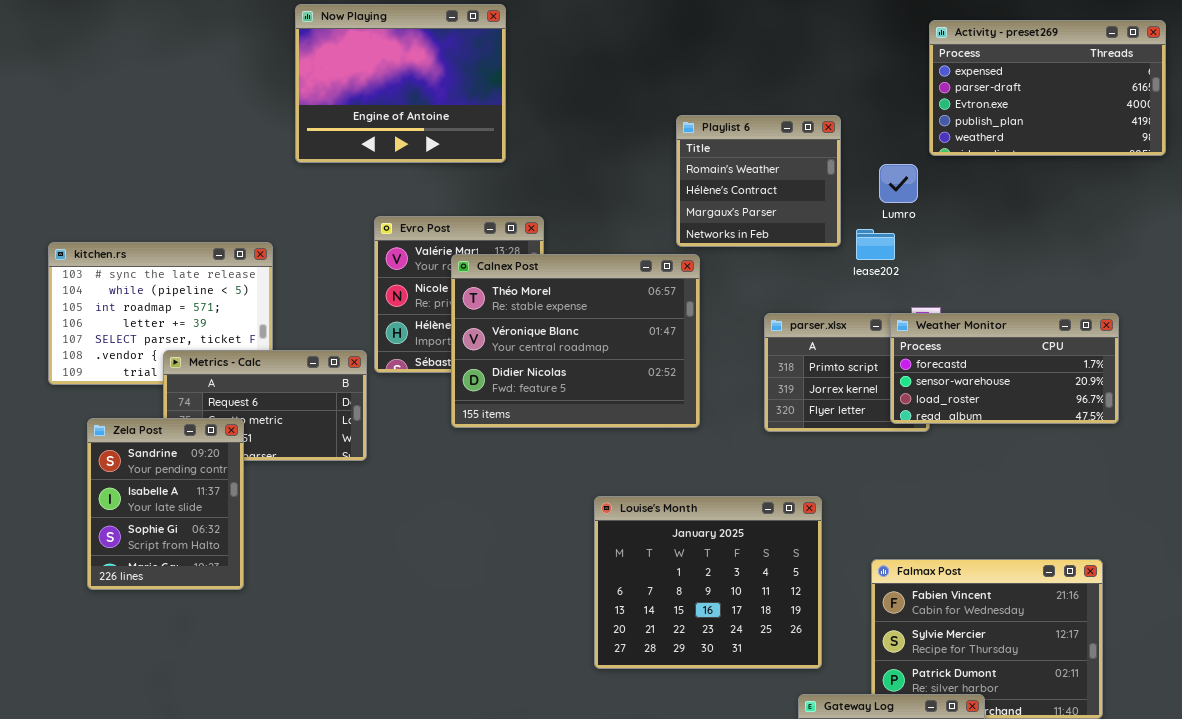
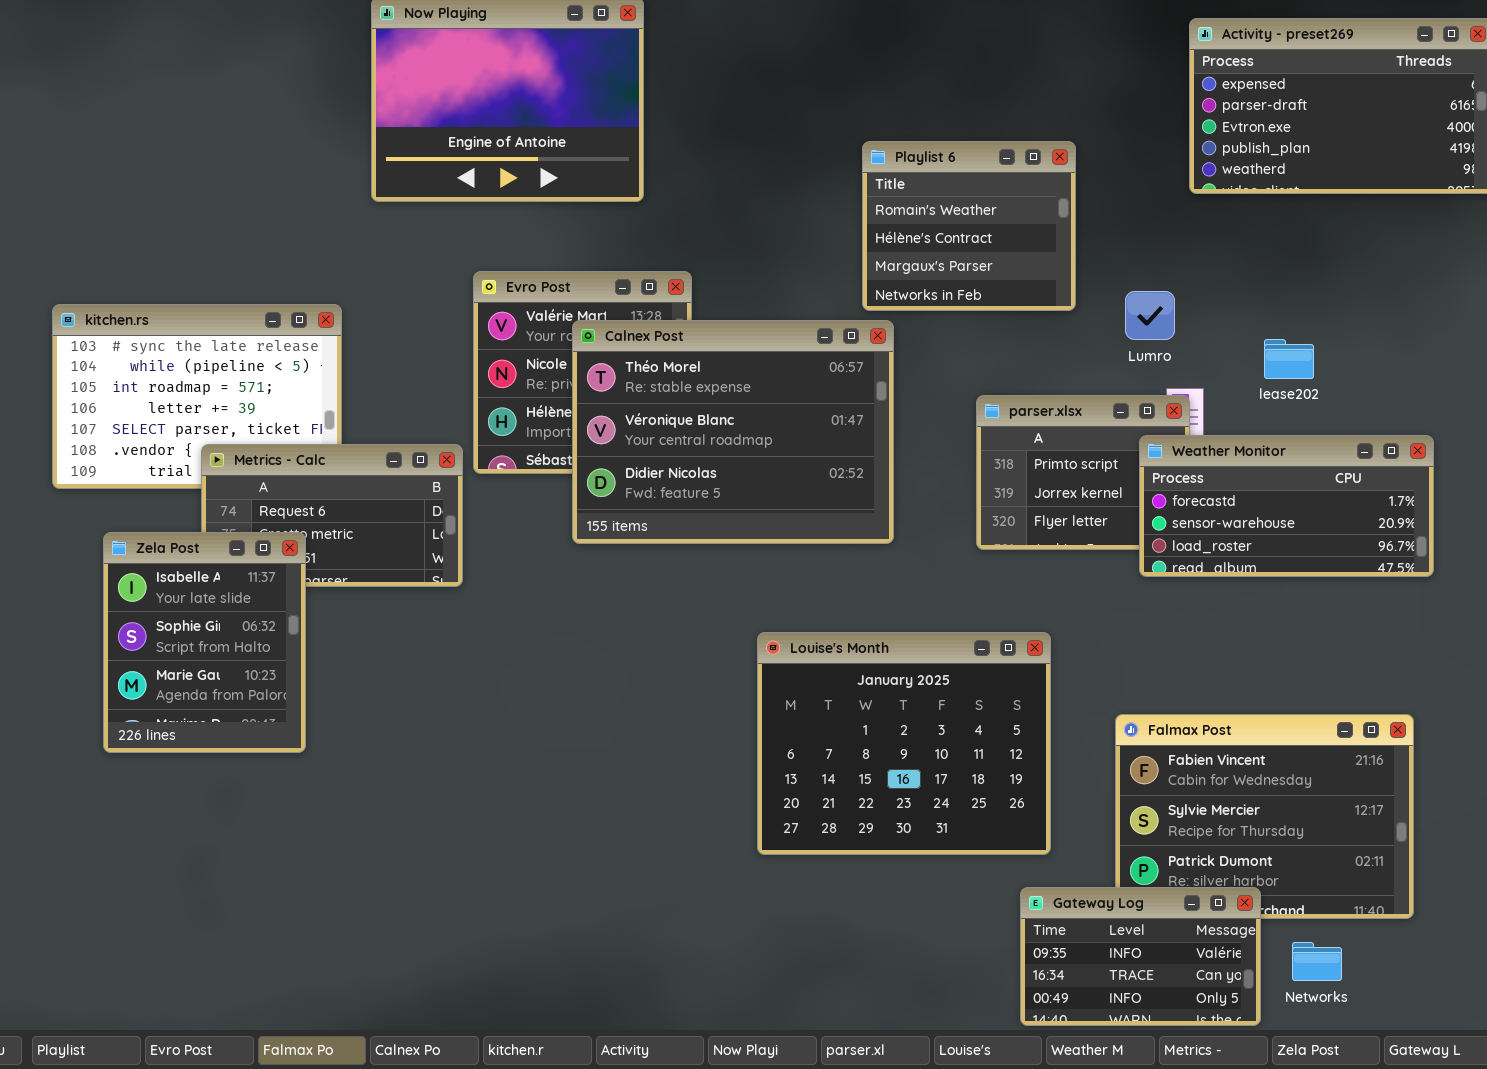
Lumro: [879,164,918,203] -> [1125,291,1175,340], moved
lease202: [856,229,895,260] -> [1264,339,1314,379], moved
Weather Monitor: [890,313,1119,424] -> [1139,435,1434,577], moved
Zela Post: [87,418,244,590] -> [103,532,306,753], scrolled down 1 row

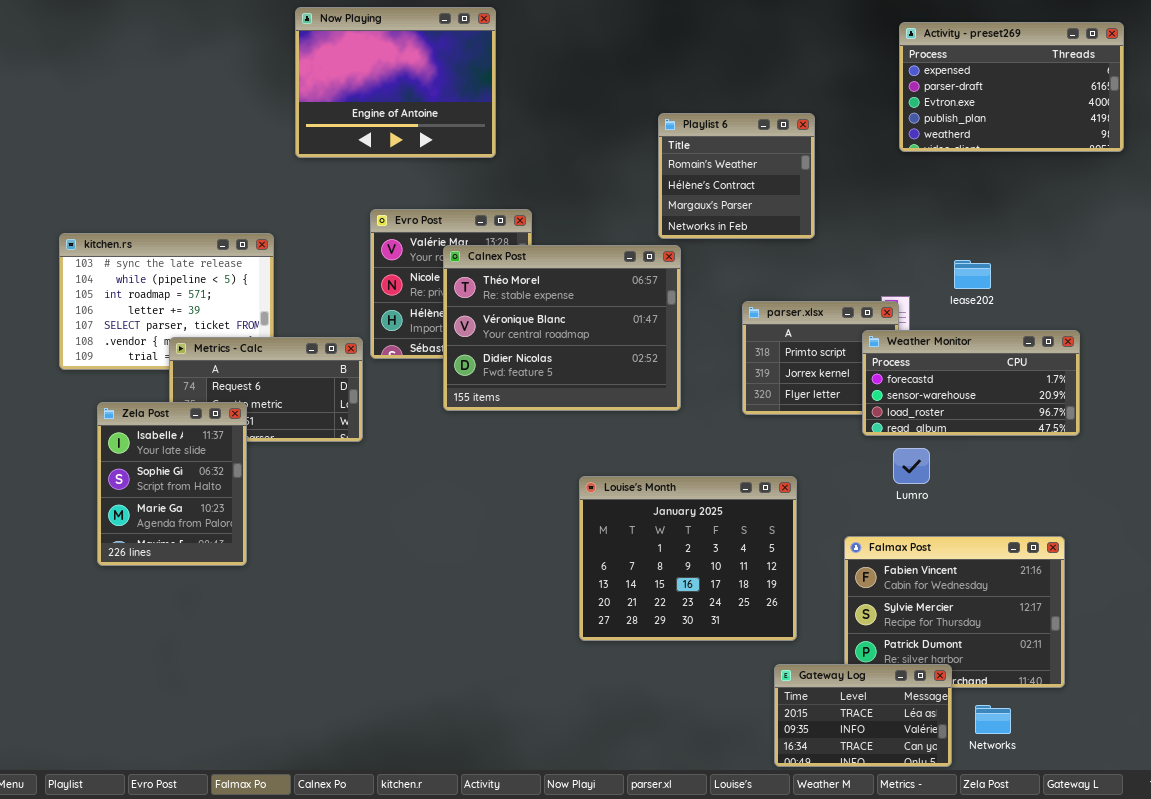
Lumro: [1125,291,1175,340] -> [893,448,930,484], moved
Gateway Log: [1020,887,1261,1026] -> [774,664,952,767], scrolled up 1 row

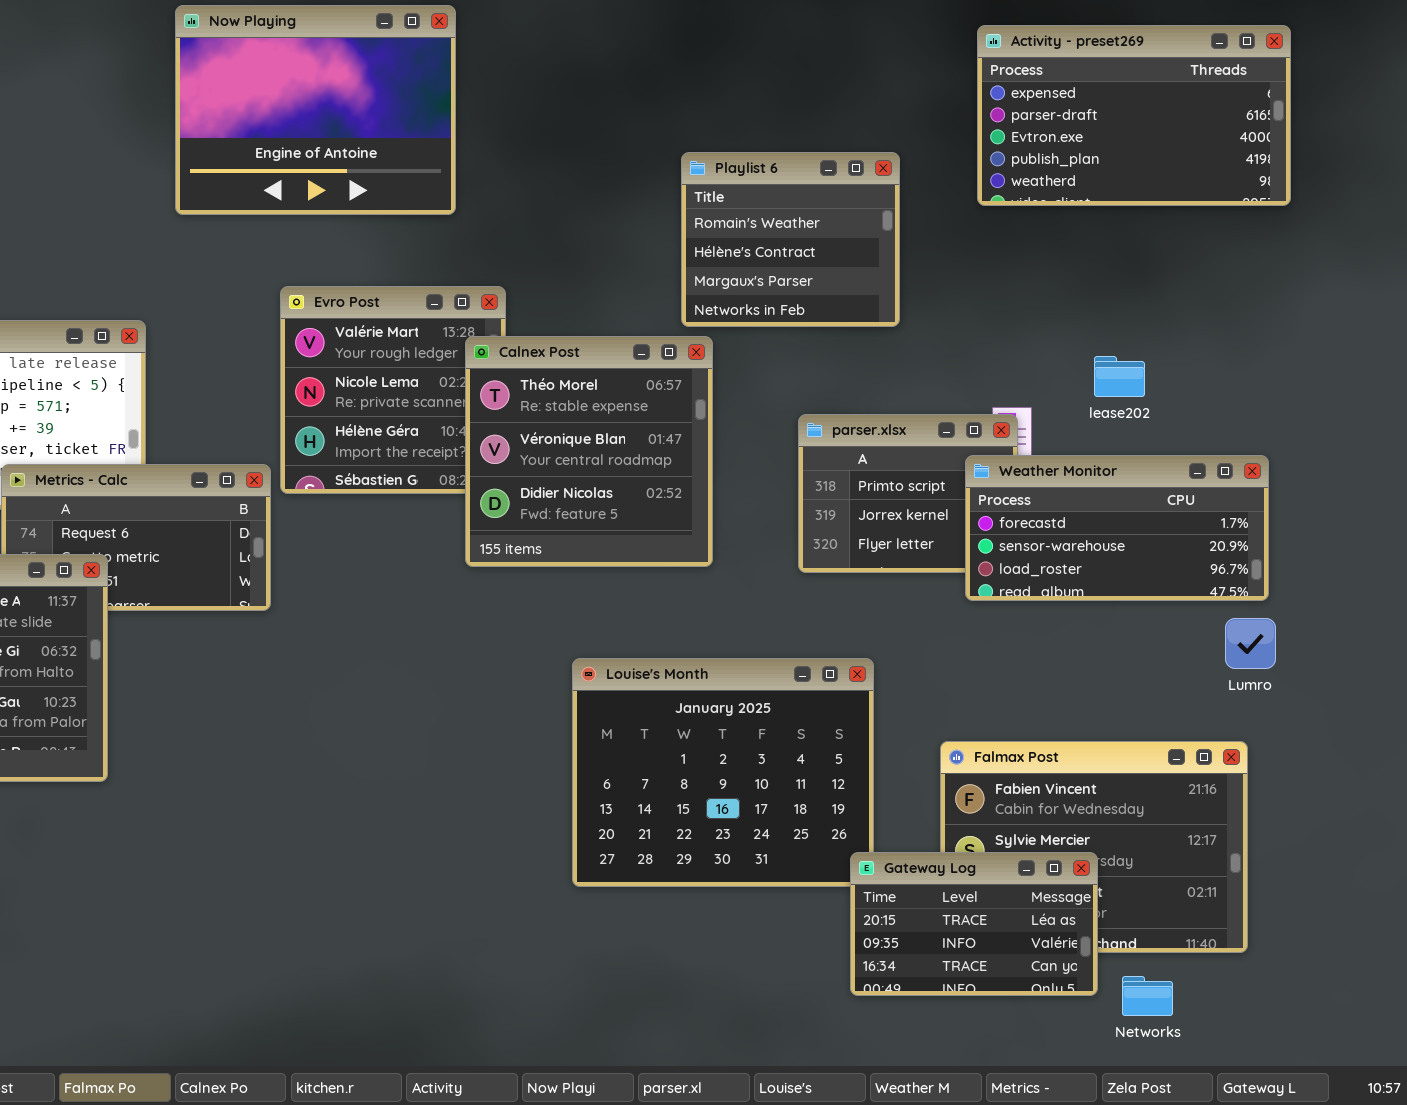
Activity - preset269: [899,22,1124,152] -> [977,25,1291,206], moved
Calnex Post: [443,245,681,411] -> [465,336,713,567], resized
Lumro: [893,448,930,484] -> [1225,618,1276,669], moved
Gateway Log: [774,664,952,767] -> [850,852,1098,996], moved

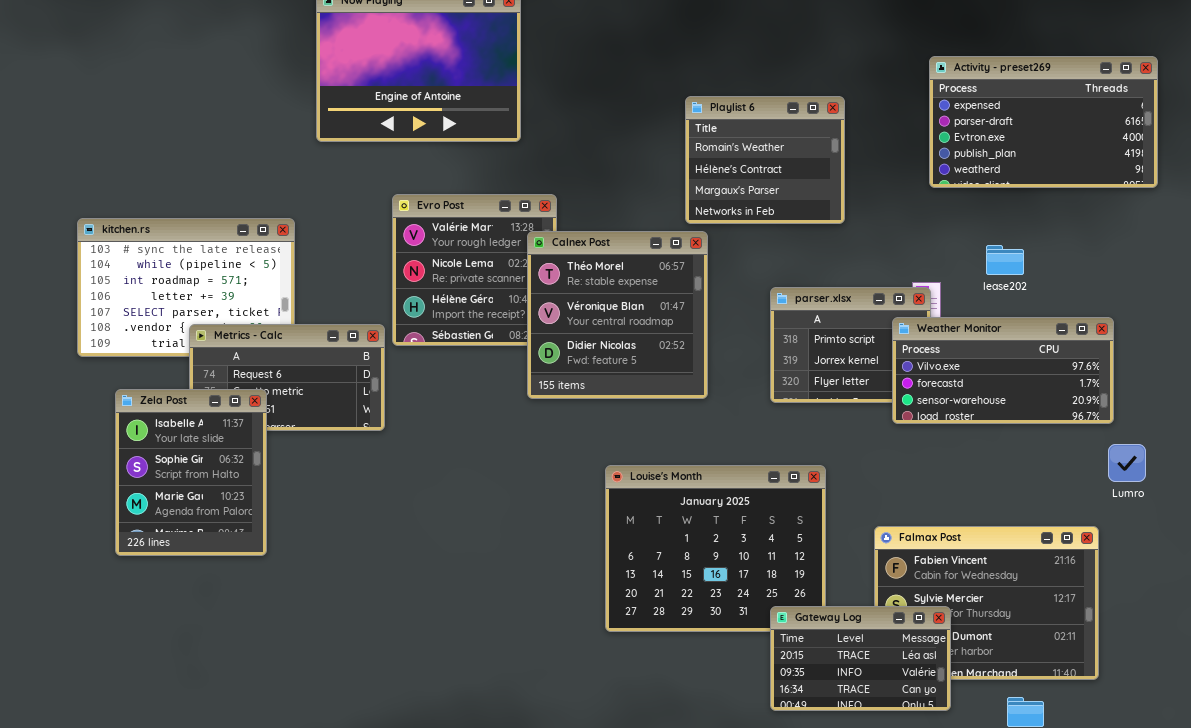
Activity - preset269: [977,25,1291,206] -> [929,56,1158,188], moved
Weather Monitor: [965,455,1269,601] -> [892,317,1114,424], scrolled up 1 row
Lumro: [1225,618,1276,669] -> [1108,444,1146,482], moved
Gateway Log: [850,852,1098,996] -> [770,606,951,711], moved

